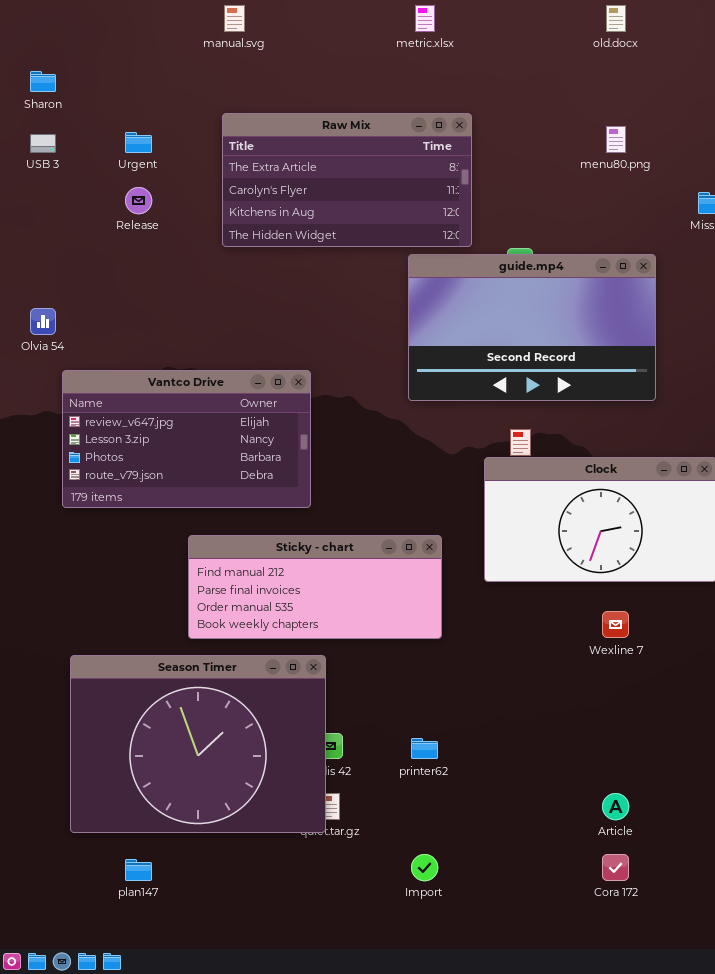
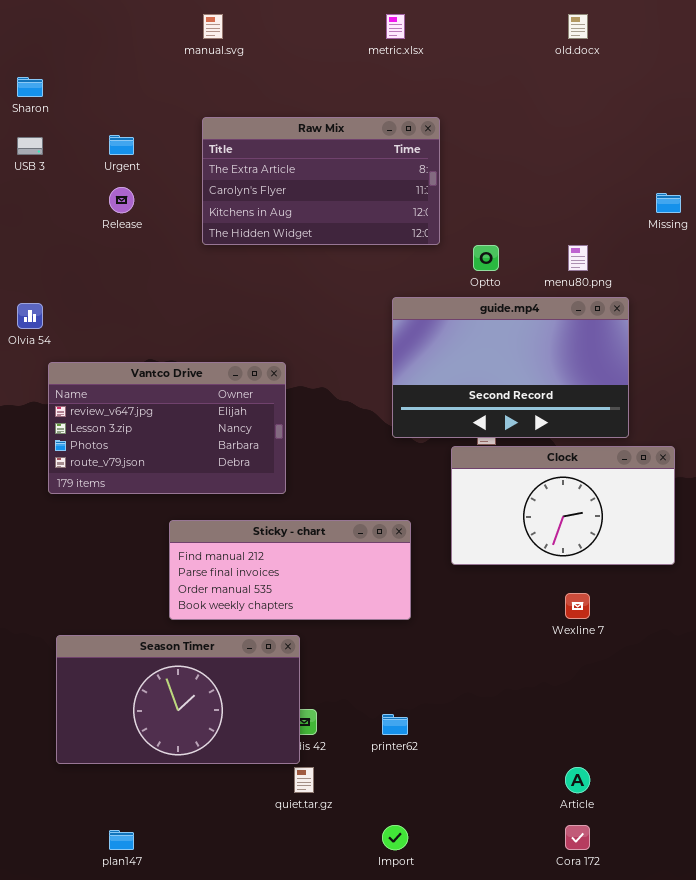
menu80.png: [606,126,626,153] -> [568,245,588,271], moved
guide.mp4: [408,254,656,401] -> [392,297,629,438], moved
Season Timer: [70,655,326,833] -> [56,635,300,764], resized

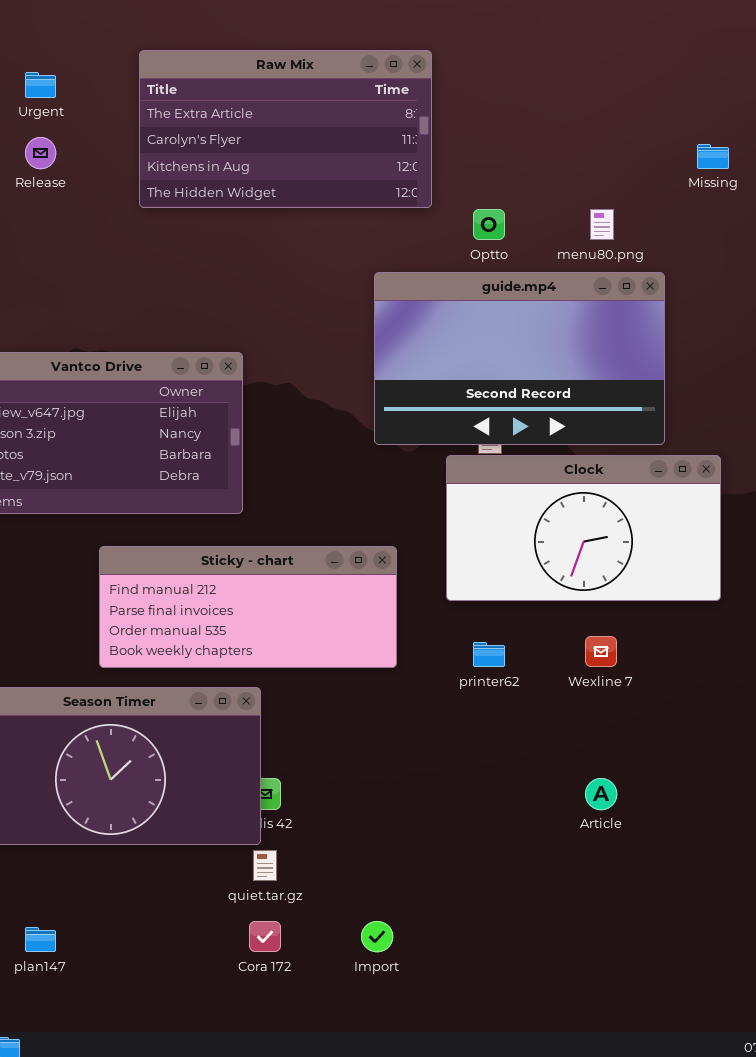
printer62: [382,714,408,735] -> [473,642,505,667], moved
Article: [565,767,590,793] -> [585,778,617,810], moved
Cora 172: [565,825,590,850] -> [249,921,281,952], moved

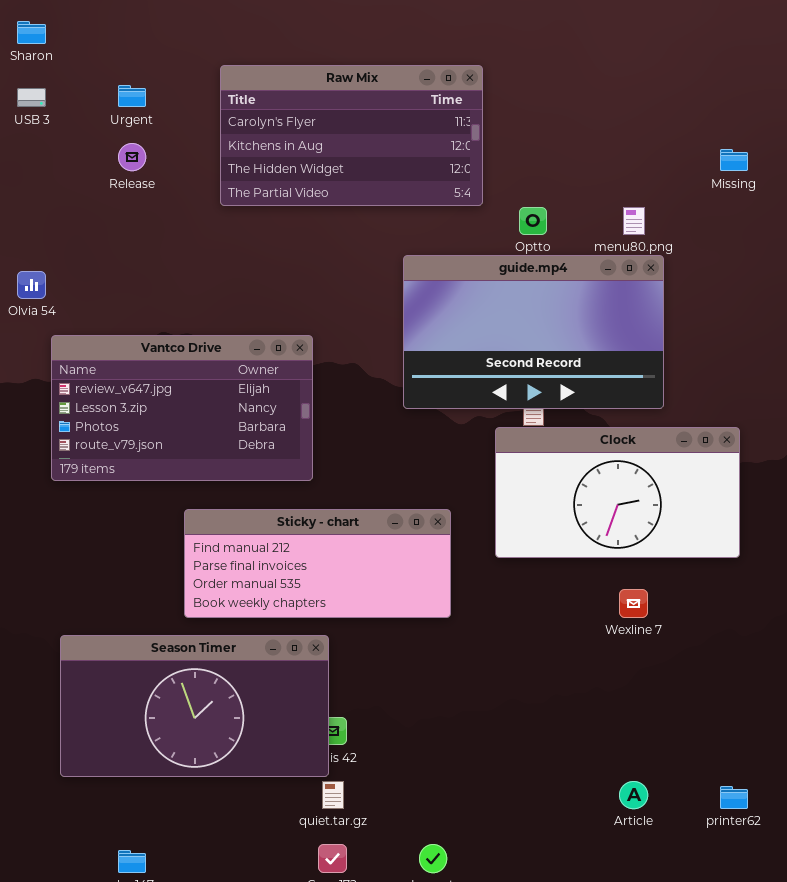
Raw Mix: [139,50,432,208] -> [220,65,483,206], scrolled down 1 row
guide.mp4: [374,272,665,445] -> [403,255,664,409], moved
printer62: [473,642,505,667] -> [720,786,748,809], moved
Article: [585,778,617,810] -> [619,781,648,809], moved

